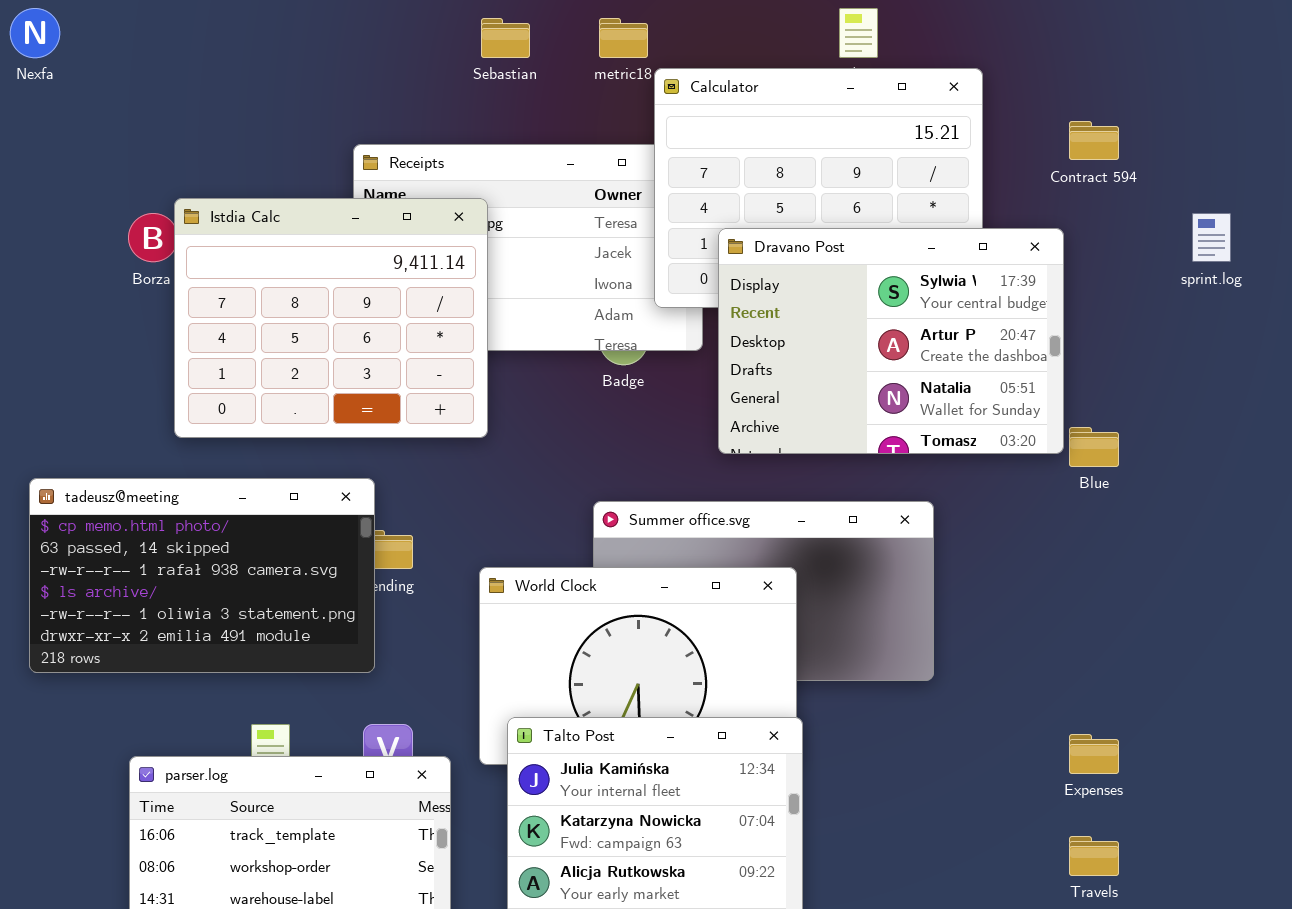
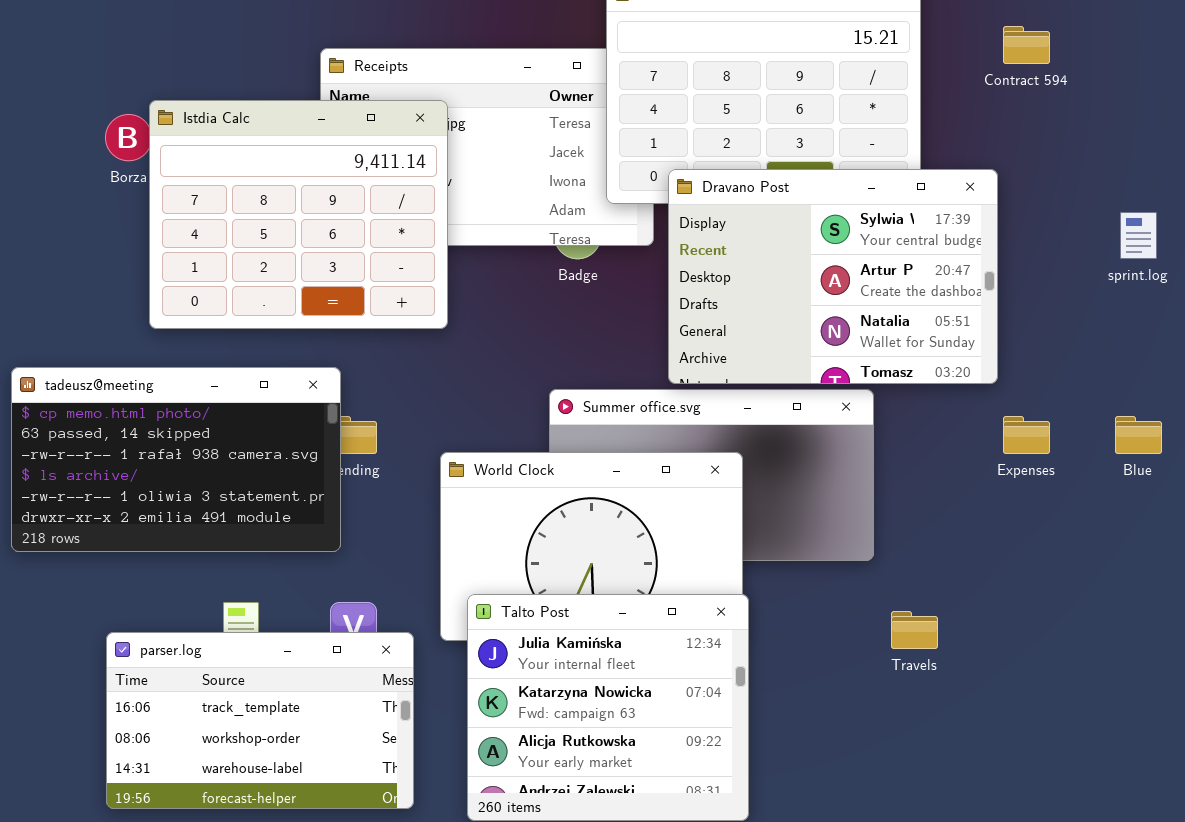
sprint.log: [1192,213,1231,262] -> [1120,212,1157,259], moved
Dravano Post: [718,228,1064,454] -> [668,169,998,384], moved
Blue: [1069,427,1119,467] -> [1115,416,1162,454], moved
Expenses: [1069,734,1119,774] -> [1003,416,1050,454], moved
Travels: [1069,836,1119,876] -> [891,611,938,649], moved

